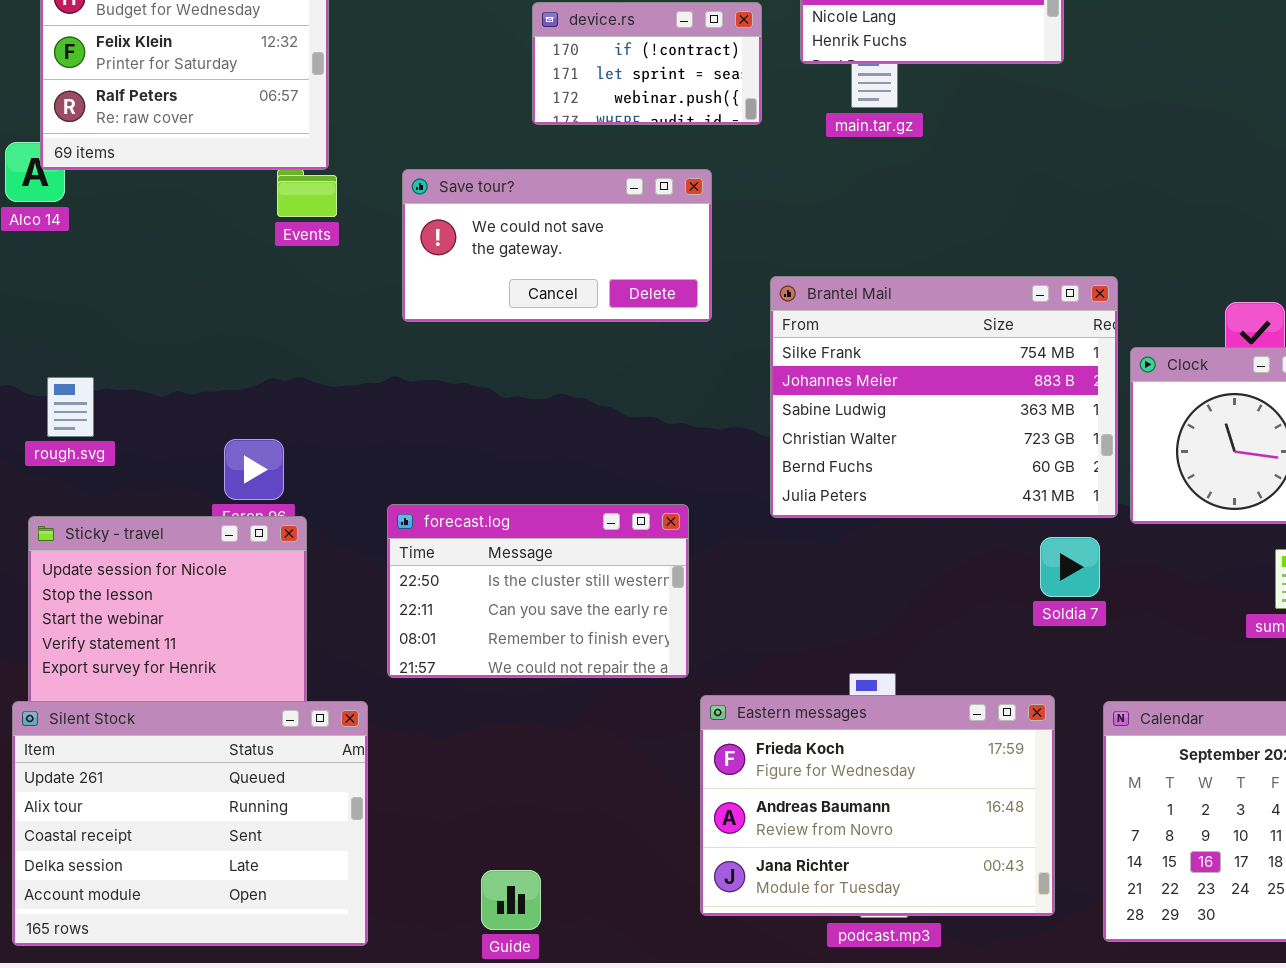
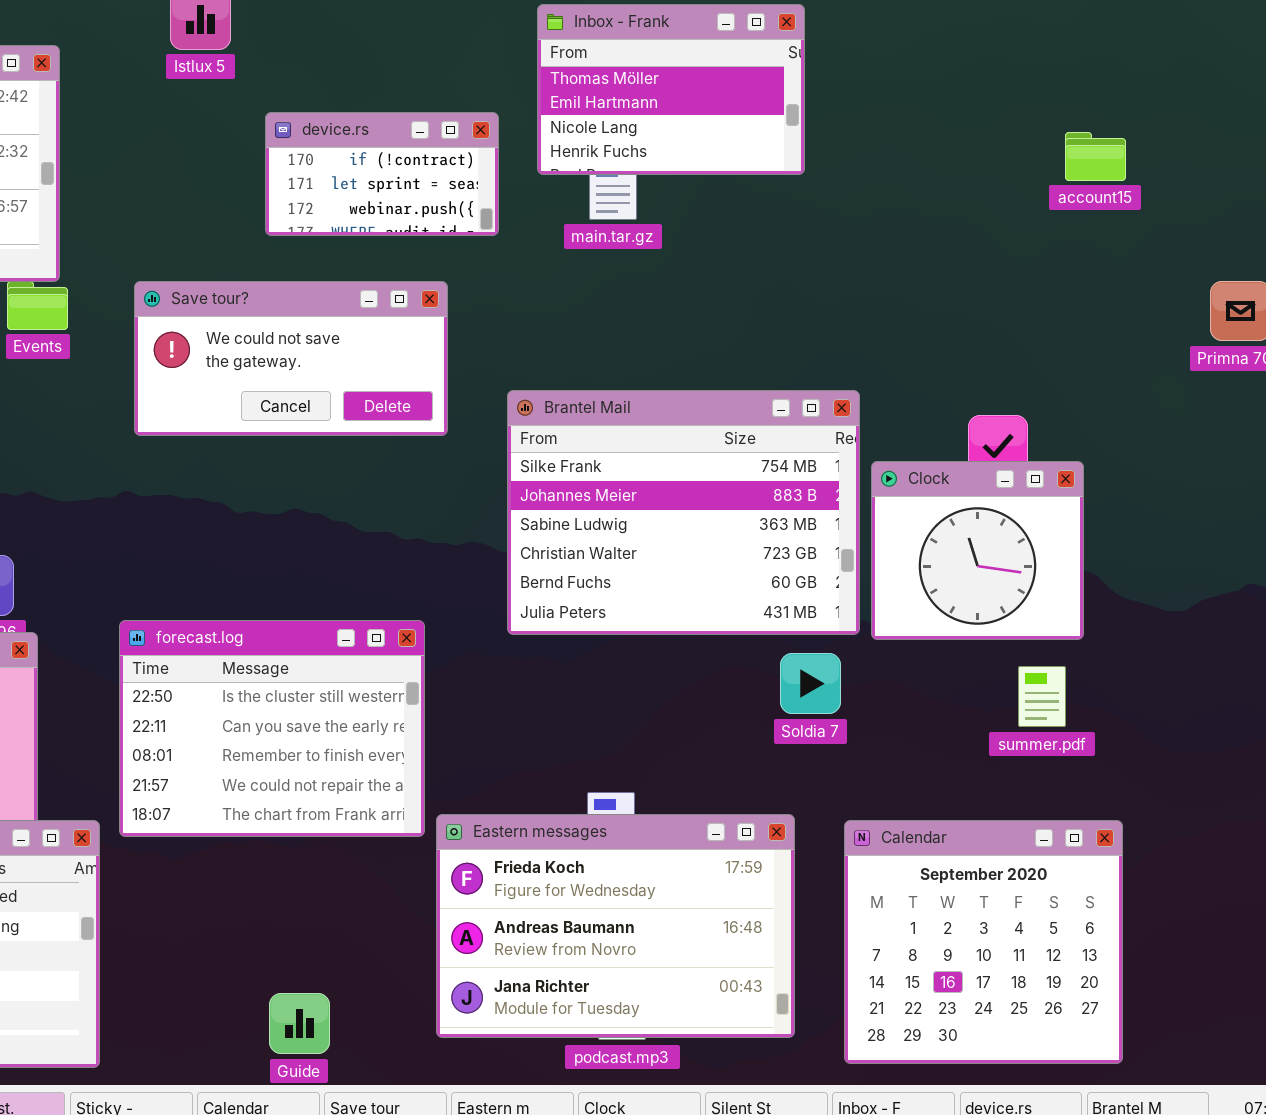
forecast.log: [387,504,689,678] -> [119,620,425,837], resized
Guide: [481,870,541,930] -> [269,993,330,1054], moved

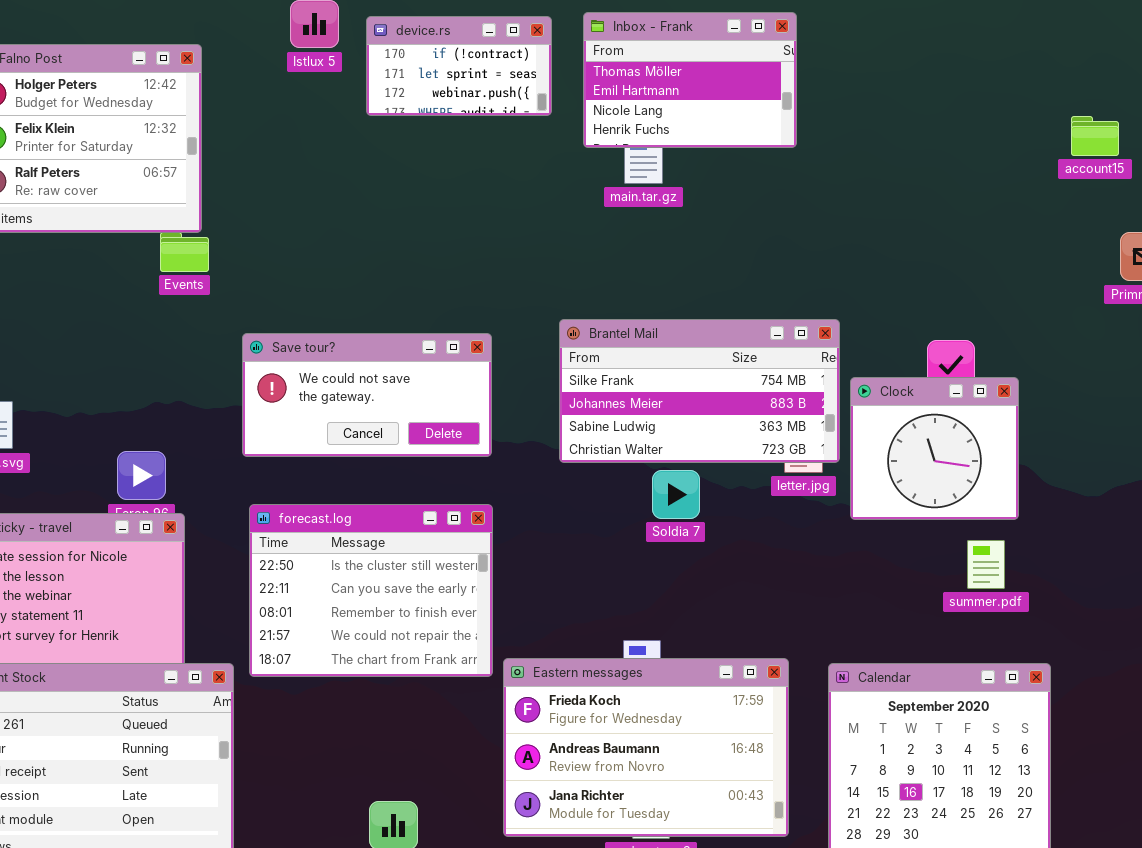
device.rs: [265,112,499,236] -> [366,16,552,116], moved
account15: [1065,132,1126,181] -> [1071,116,1119,156], moved
Save tour?: [134,281,448,436] -> [242,333,492,457], moved
Brantel Mail: [507,390,860,635] -> [559,319,840,463], resized
Soldia 7: [780,653,841,714] -> [652,470,700,519], moved

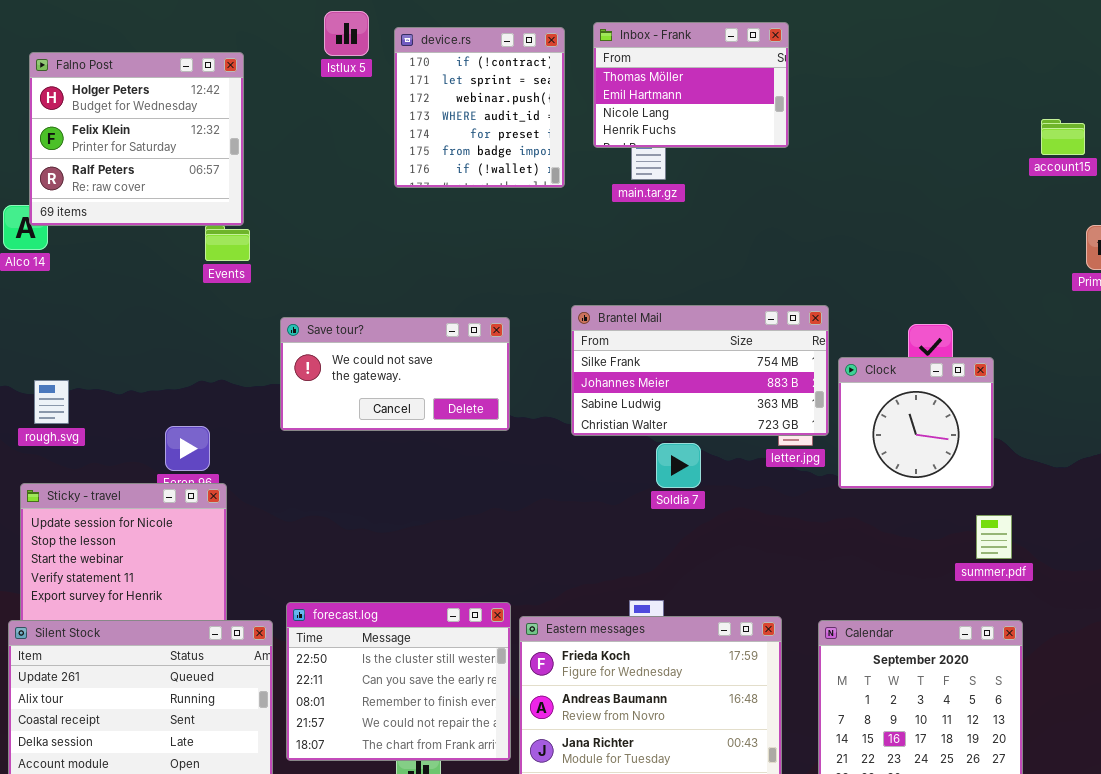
device.rs: [366,16,552,116] -> [394,27,565,188], resized
forecast.log: [249,504,493,677] -> [286,602,511,761], moved
summer.pdf: [967,540,1005,589] -> [976,515,1012,559], moved

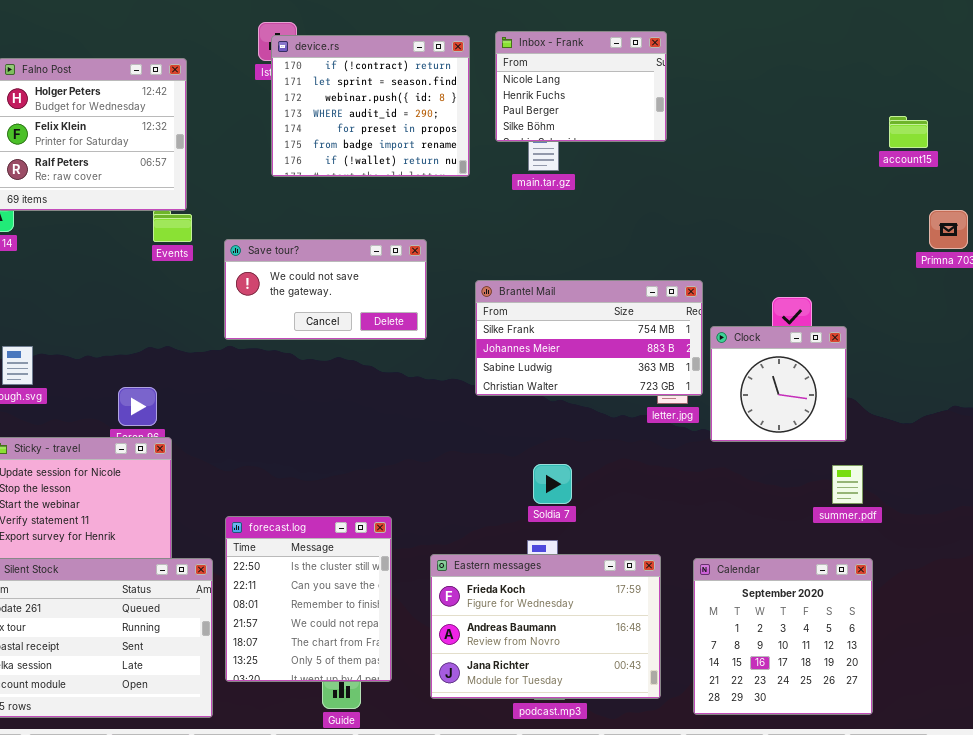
Inbox - Frank: [593,22,789,148] -> [495,31,667,142], scrolled down 2 rows
device.rs: [394,27,565,188] -> [271,35,470,177], resized
Save tour?: [280,317,510,431] -> [224,239,427,340], moved
Soldia 7: [656,443,701,488] -> [533,464,572,504], moved
forecast.log: [286,602,511,761] -> [225,516,392,682], resized

